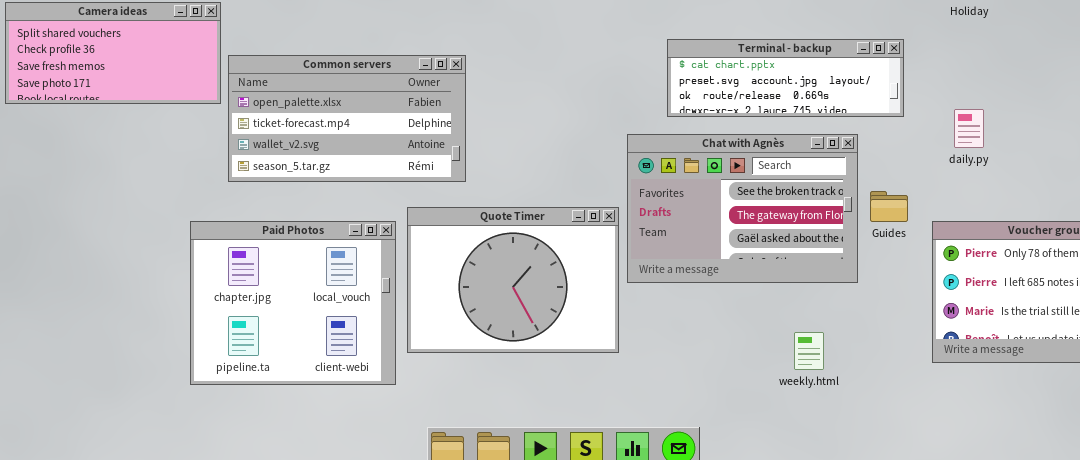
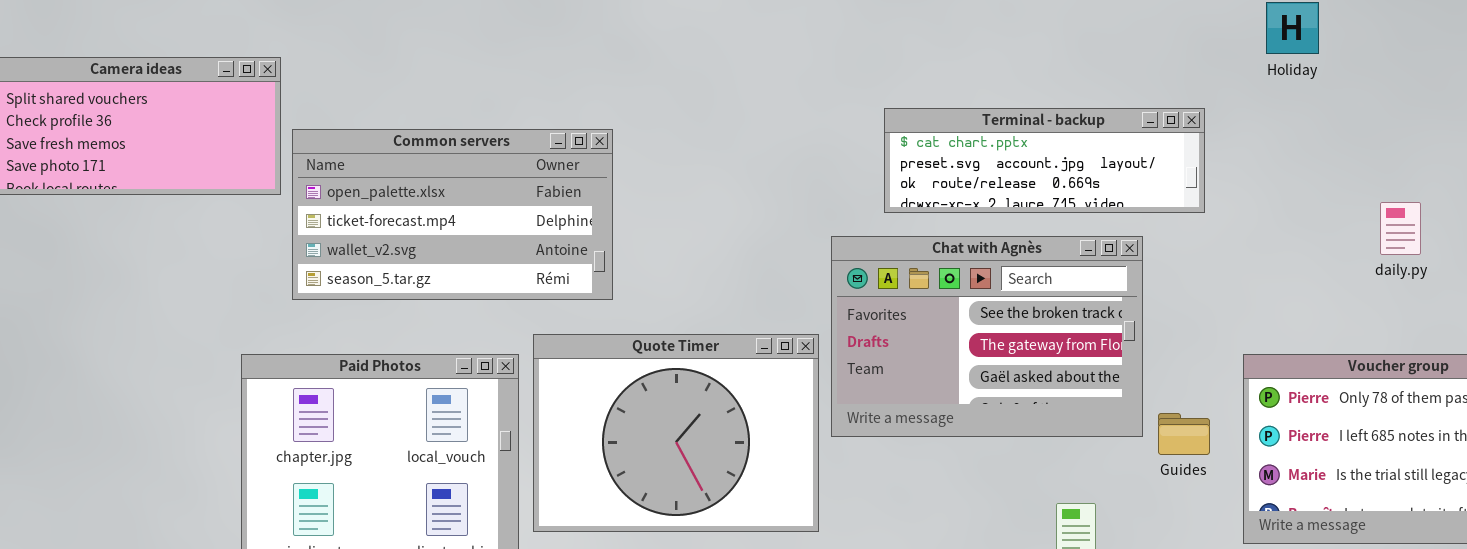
daily.py: [954,109,984,148] -> [1380,202,1421,255], moved
Guides: [870,191,908,222] -> [1158,413,1210,455], moved

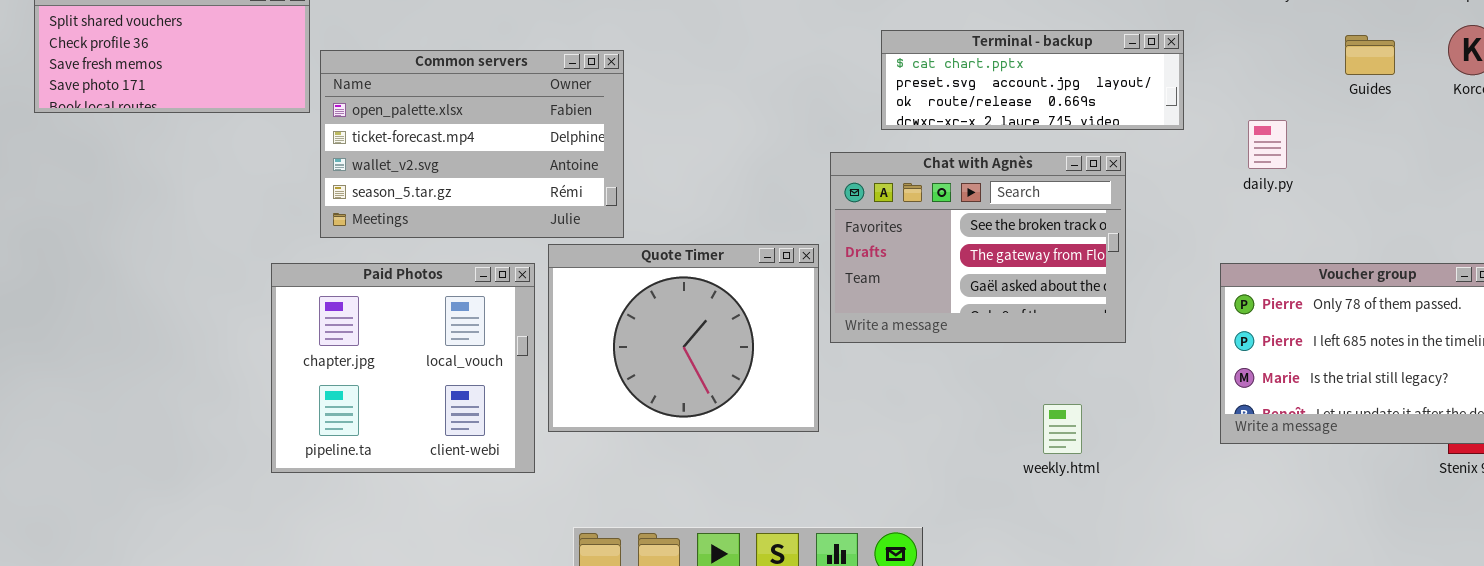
Common servers: [292,129,613,300] -> [320,50,624,238], resized
daily.py: [1380,202,1421,255] -> [1248,120,1287,169], moved
Guides: [1158,413,1210,455] -> [1345,35,1395,75], moved

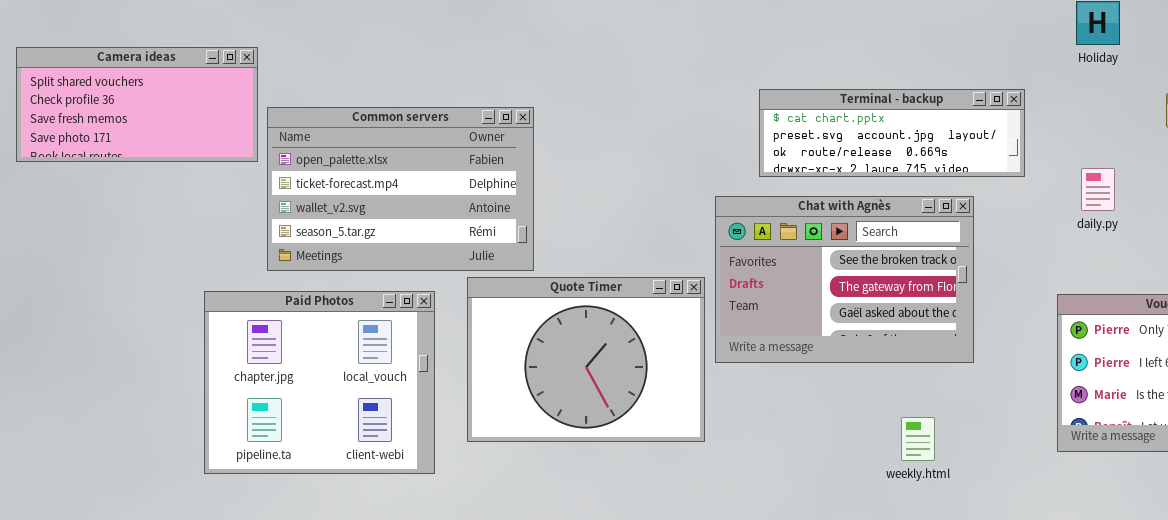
Paid Photos: [271,263,535,473] -> [204,291,435,474], moved

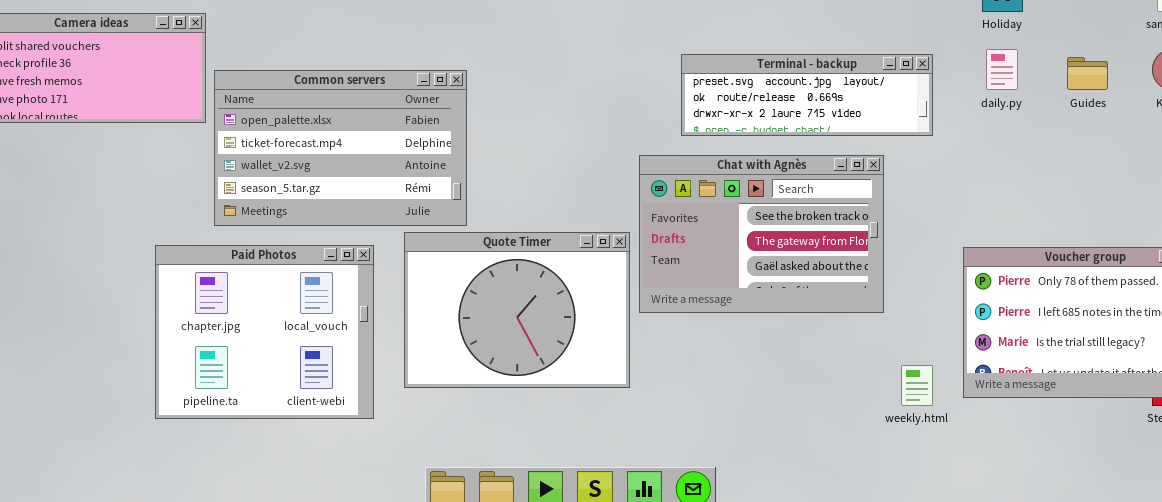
Terminal - backup: [759,89,1025,177] -> [681,54,933,136], scrolled down 1 row
daily.py: [1081,168,1115,211] -> [986,49,1018,90], moved
weekly.html: [901,417,935,461] -> [901,365,933,406], moved

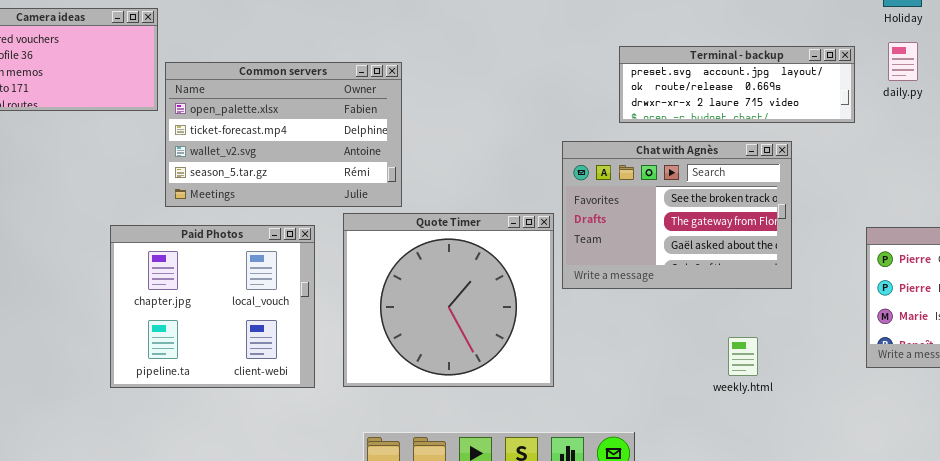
Terminal - backup: [681,54,933,136] -> [619,46,855,123], moved
Quote Timer: [404,232,630,388] -> [343,213,554,387], resized
weekly.html: [901,365,933,406] -> [728,337,758,376], moved

